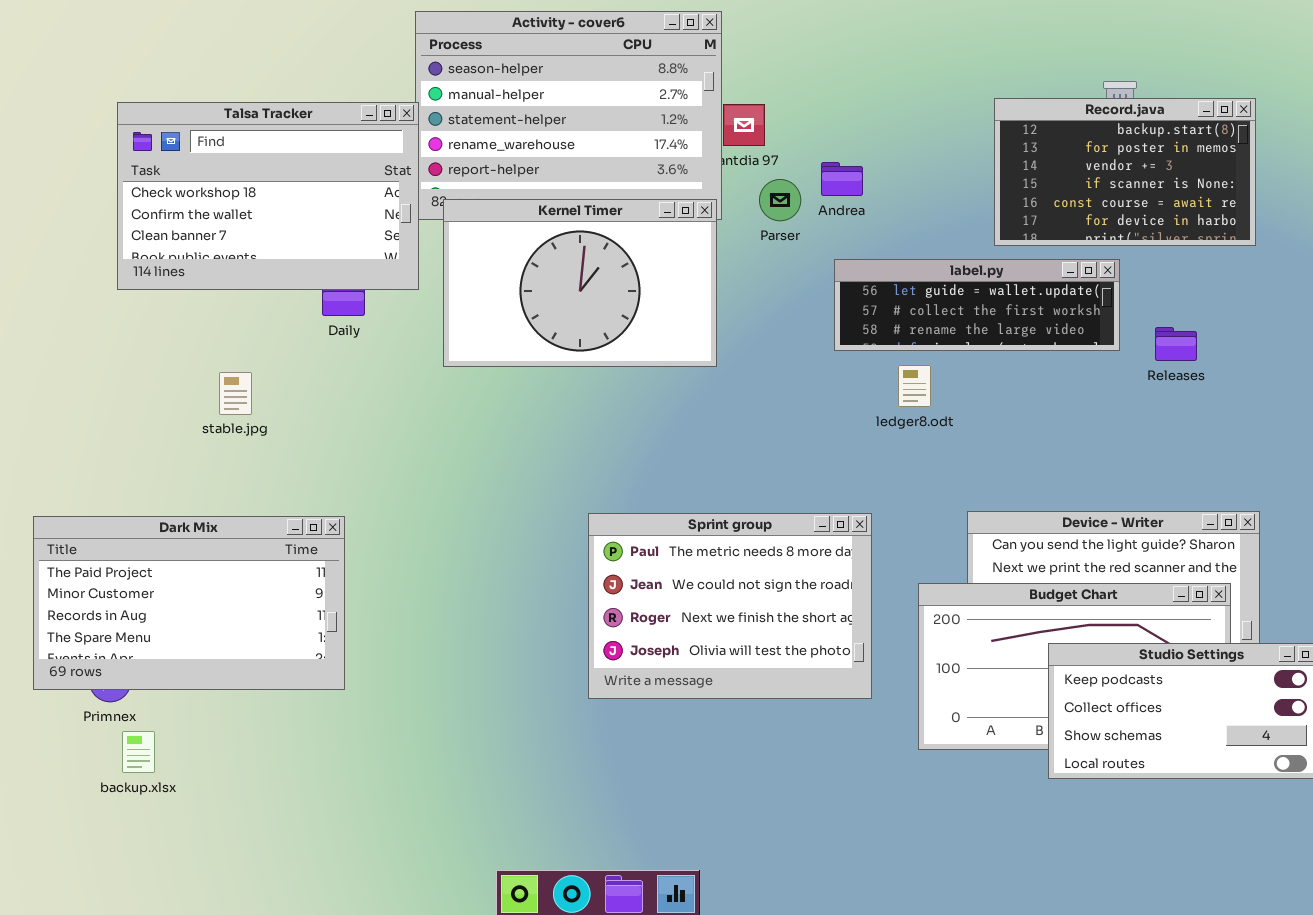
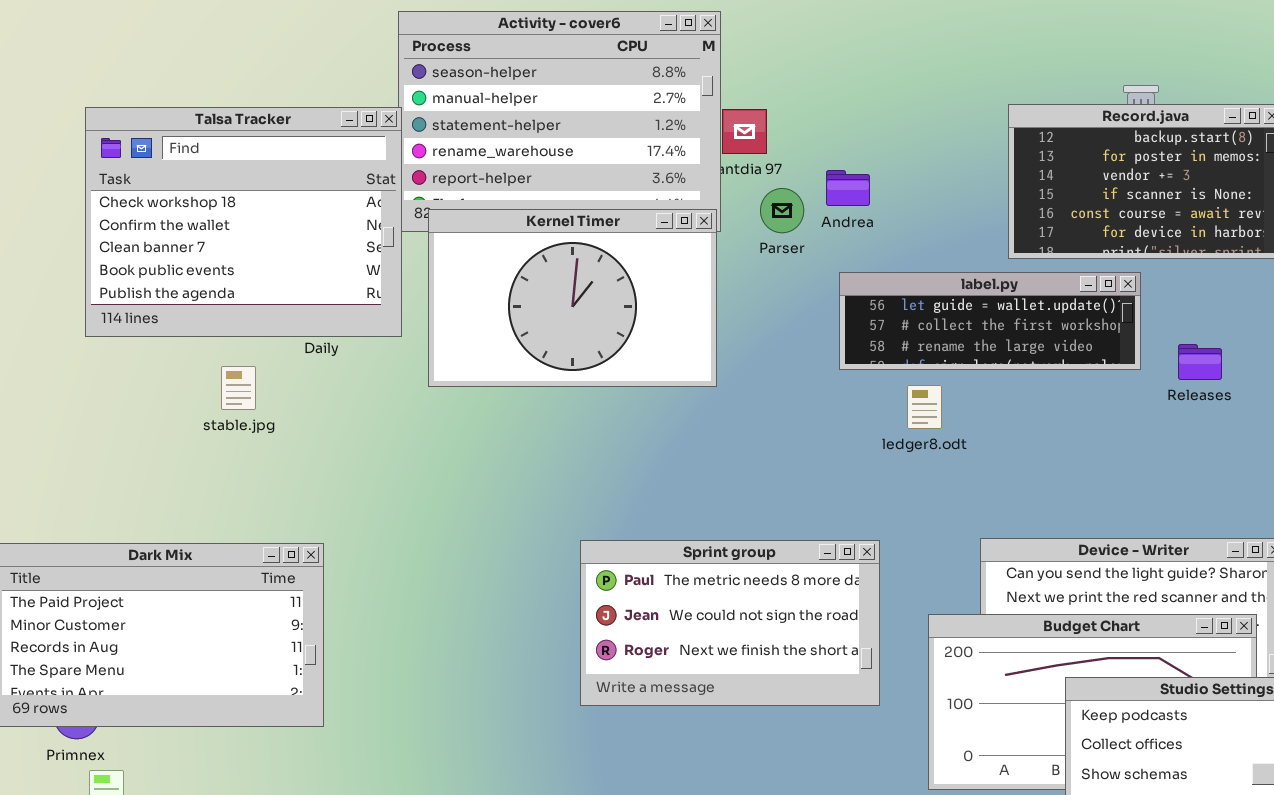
Talsa Tracker: [117,102,419,290] -> [85,107,402,337], resized
stable.jpg: [219,372,252,415] -> [221,366,256,410], moved
Sprint group: [588,513,872,699] -> [580,540,880,706], resized

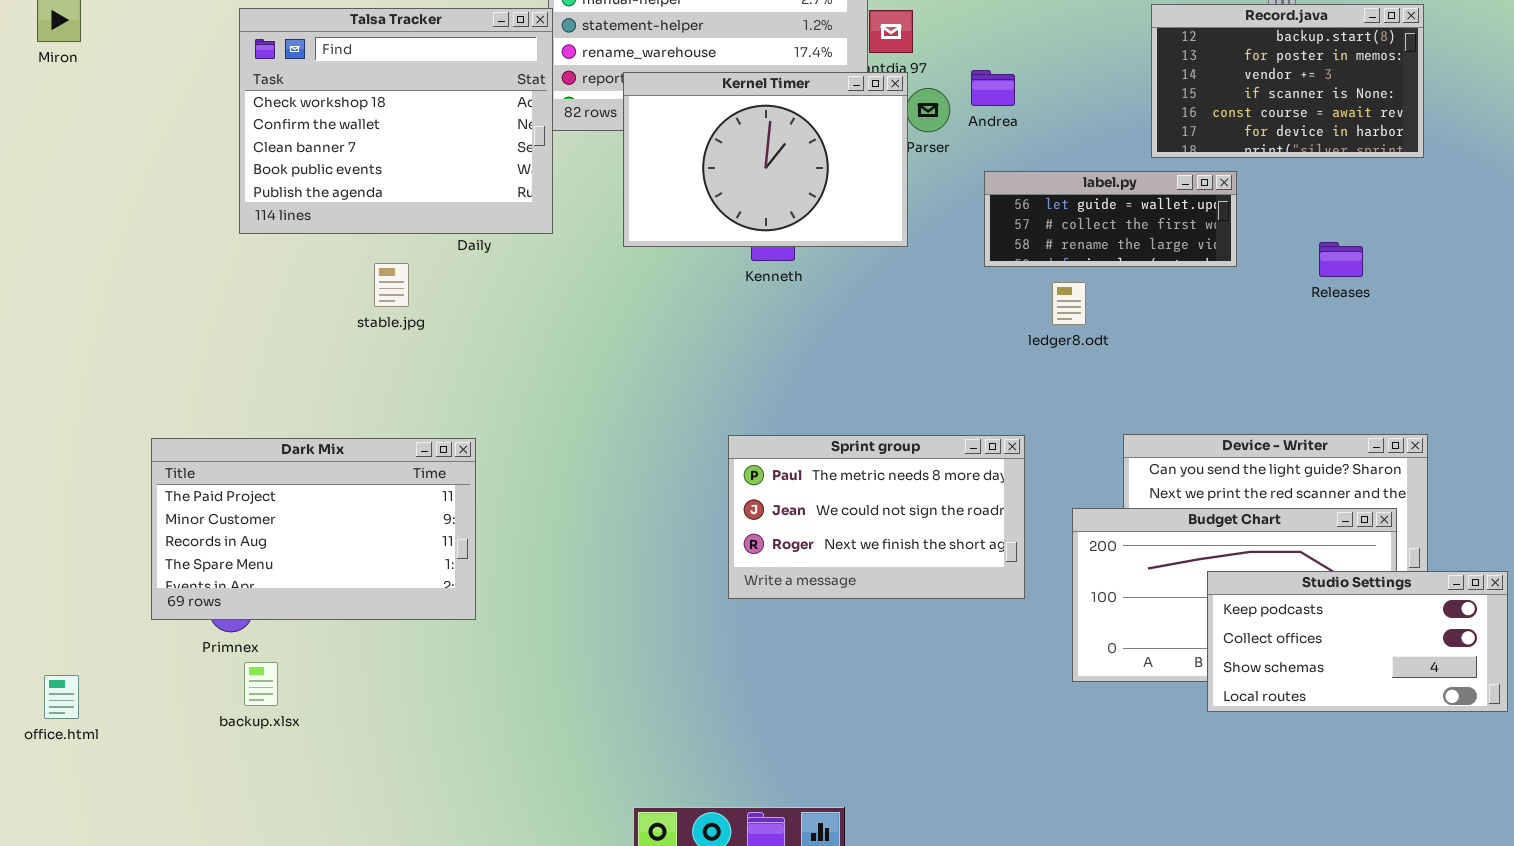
Kernel Timer: [428,209,717,387] -> [623,72,908,247], moved
label.py: [839,272,1141,370] -> [984,171,1237,267], resized

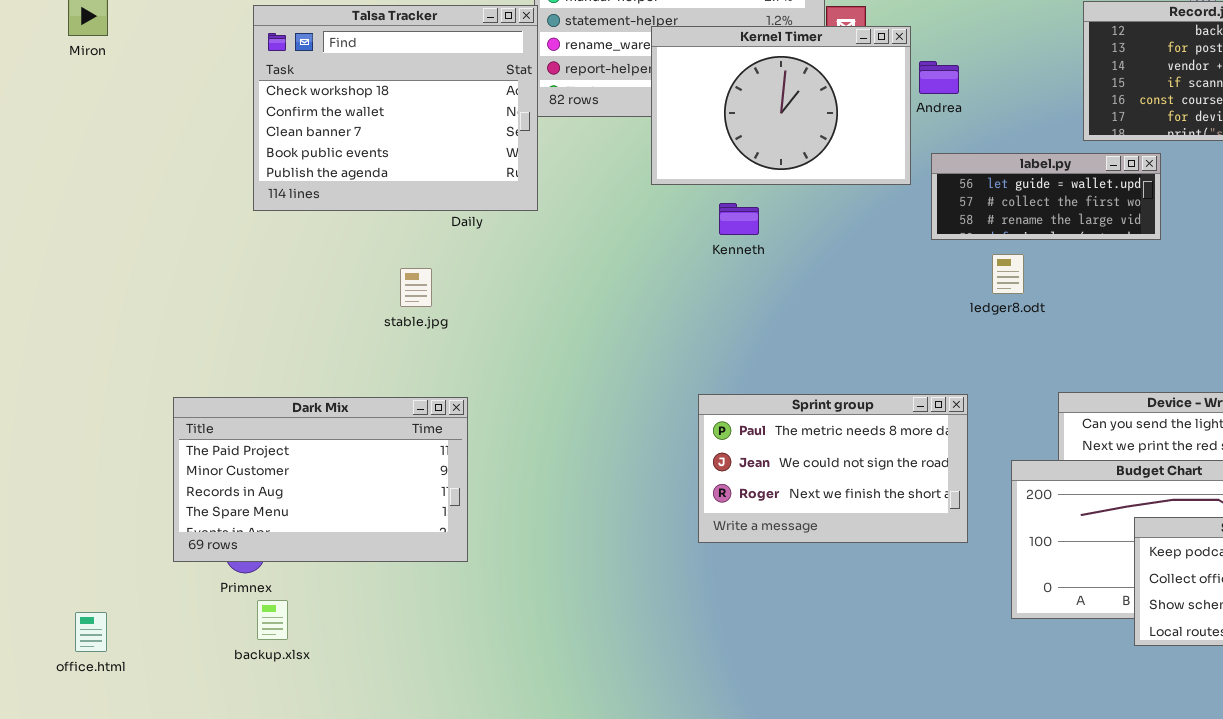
Kernel Timer: [623,72,908,247] -> [651,26,911,185], moved
stable.jpg: [374,263,409,307] -> [400,268,432,307], moved

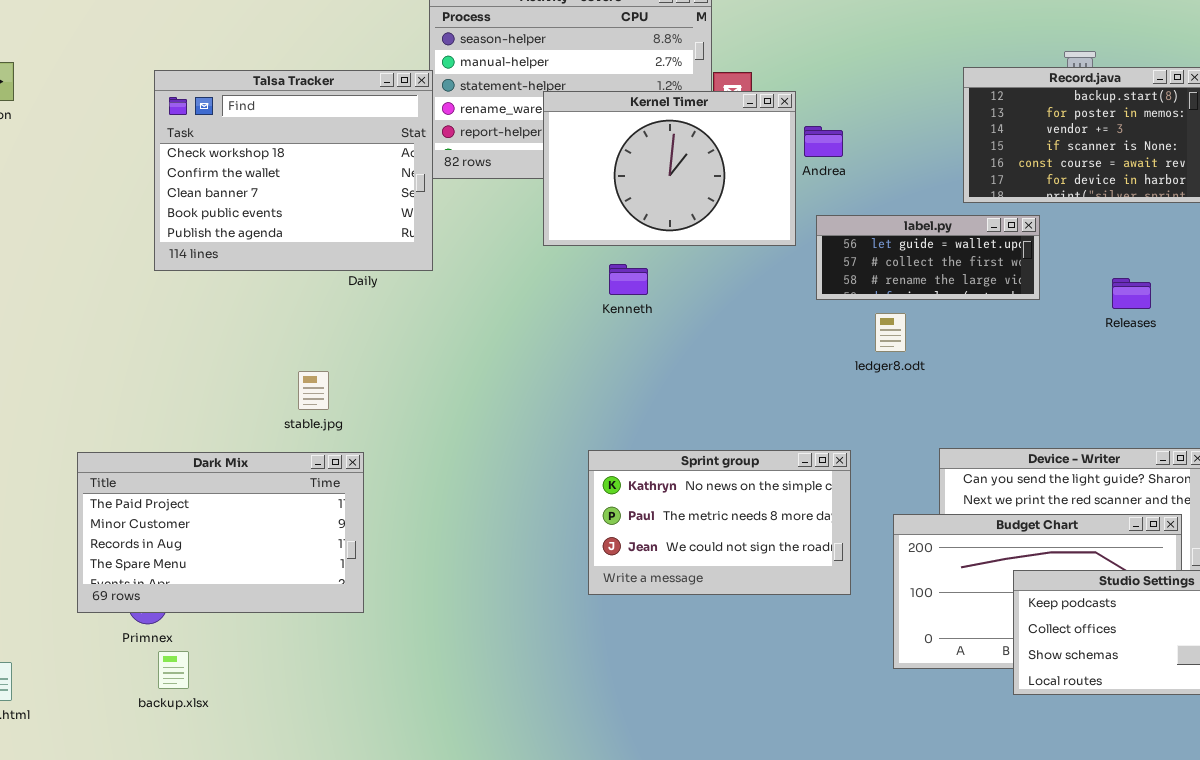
stable.jpg: [400,268,432,307] -> [298,371,329,410], moved
Sprint group: [698,394,968,543] -> [588,450,851,595], scrolled up 1 row

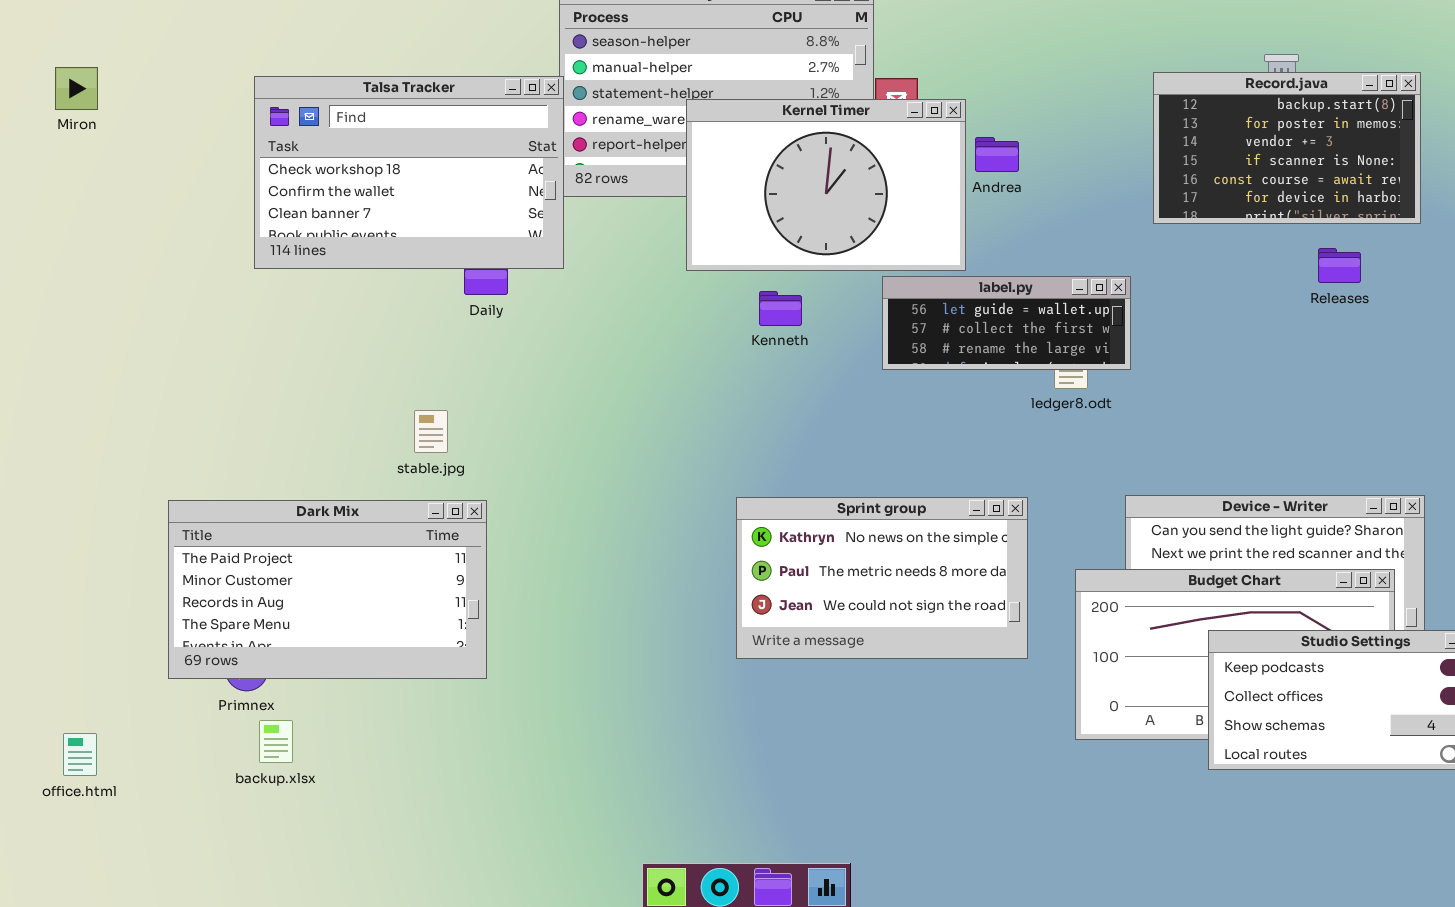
Talsa Tracker: [154,70,433,271] -> [254,76,564,269], resized
label.py: [816,215,1040,300] -> [882,276,1131,370], moved
Releases: [1112,278,1151,309] -> [1318,248,1361,283], moved

